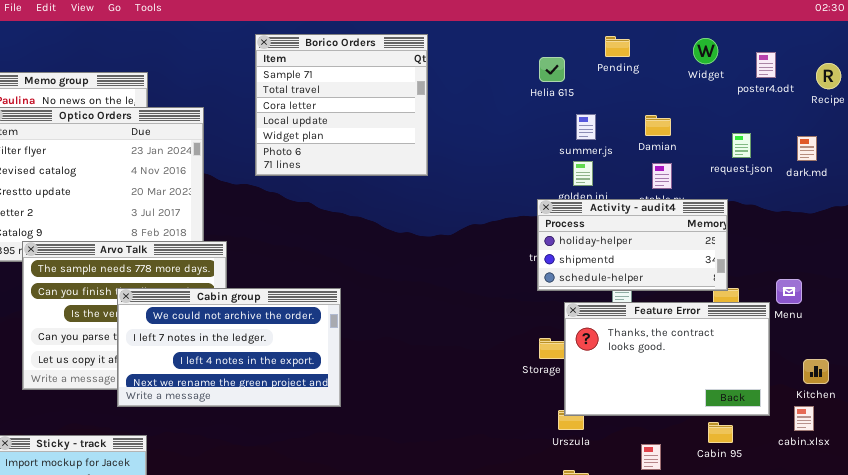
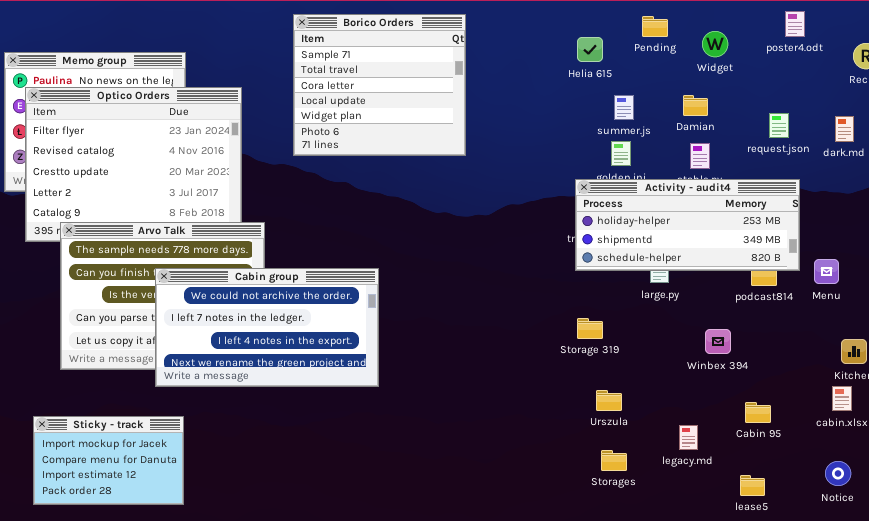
Widget: [693,38,718,64] -> [702,31,728,57], moved
poster4.odt: [756,52,776,78] -> [785,11,805,37], moved
Activity - audit4: [537,199,728,291] -> [575,179,800,271], resized
Feature Error: [564,302,770,416] -> none, closed

